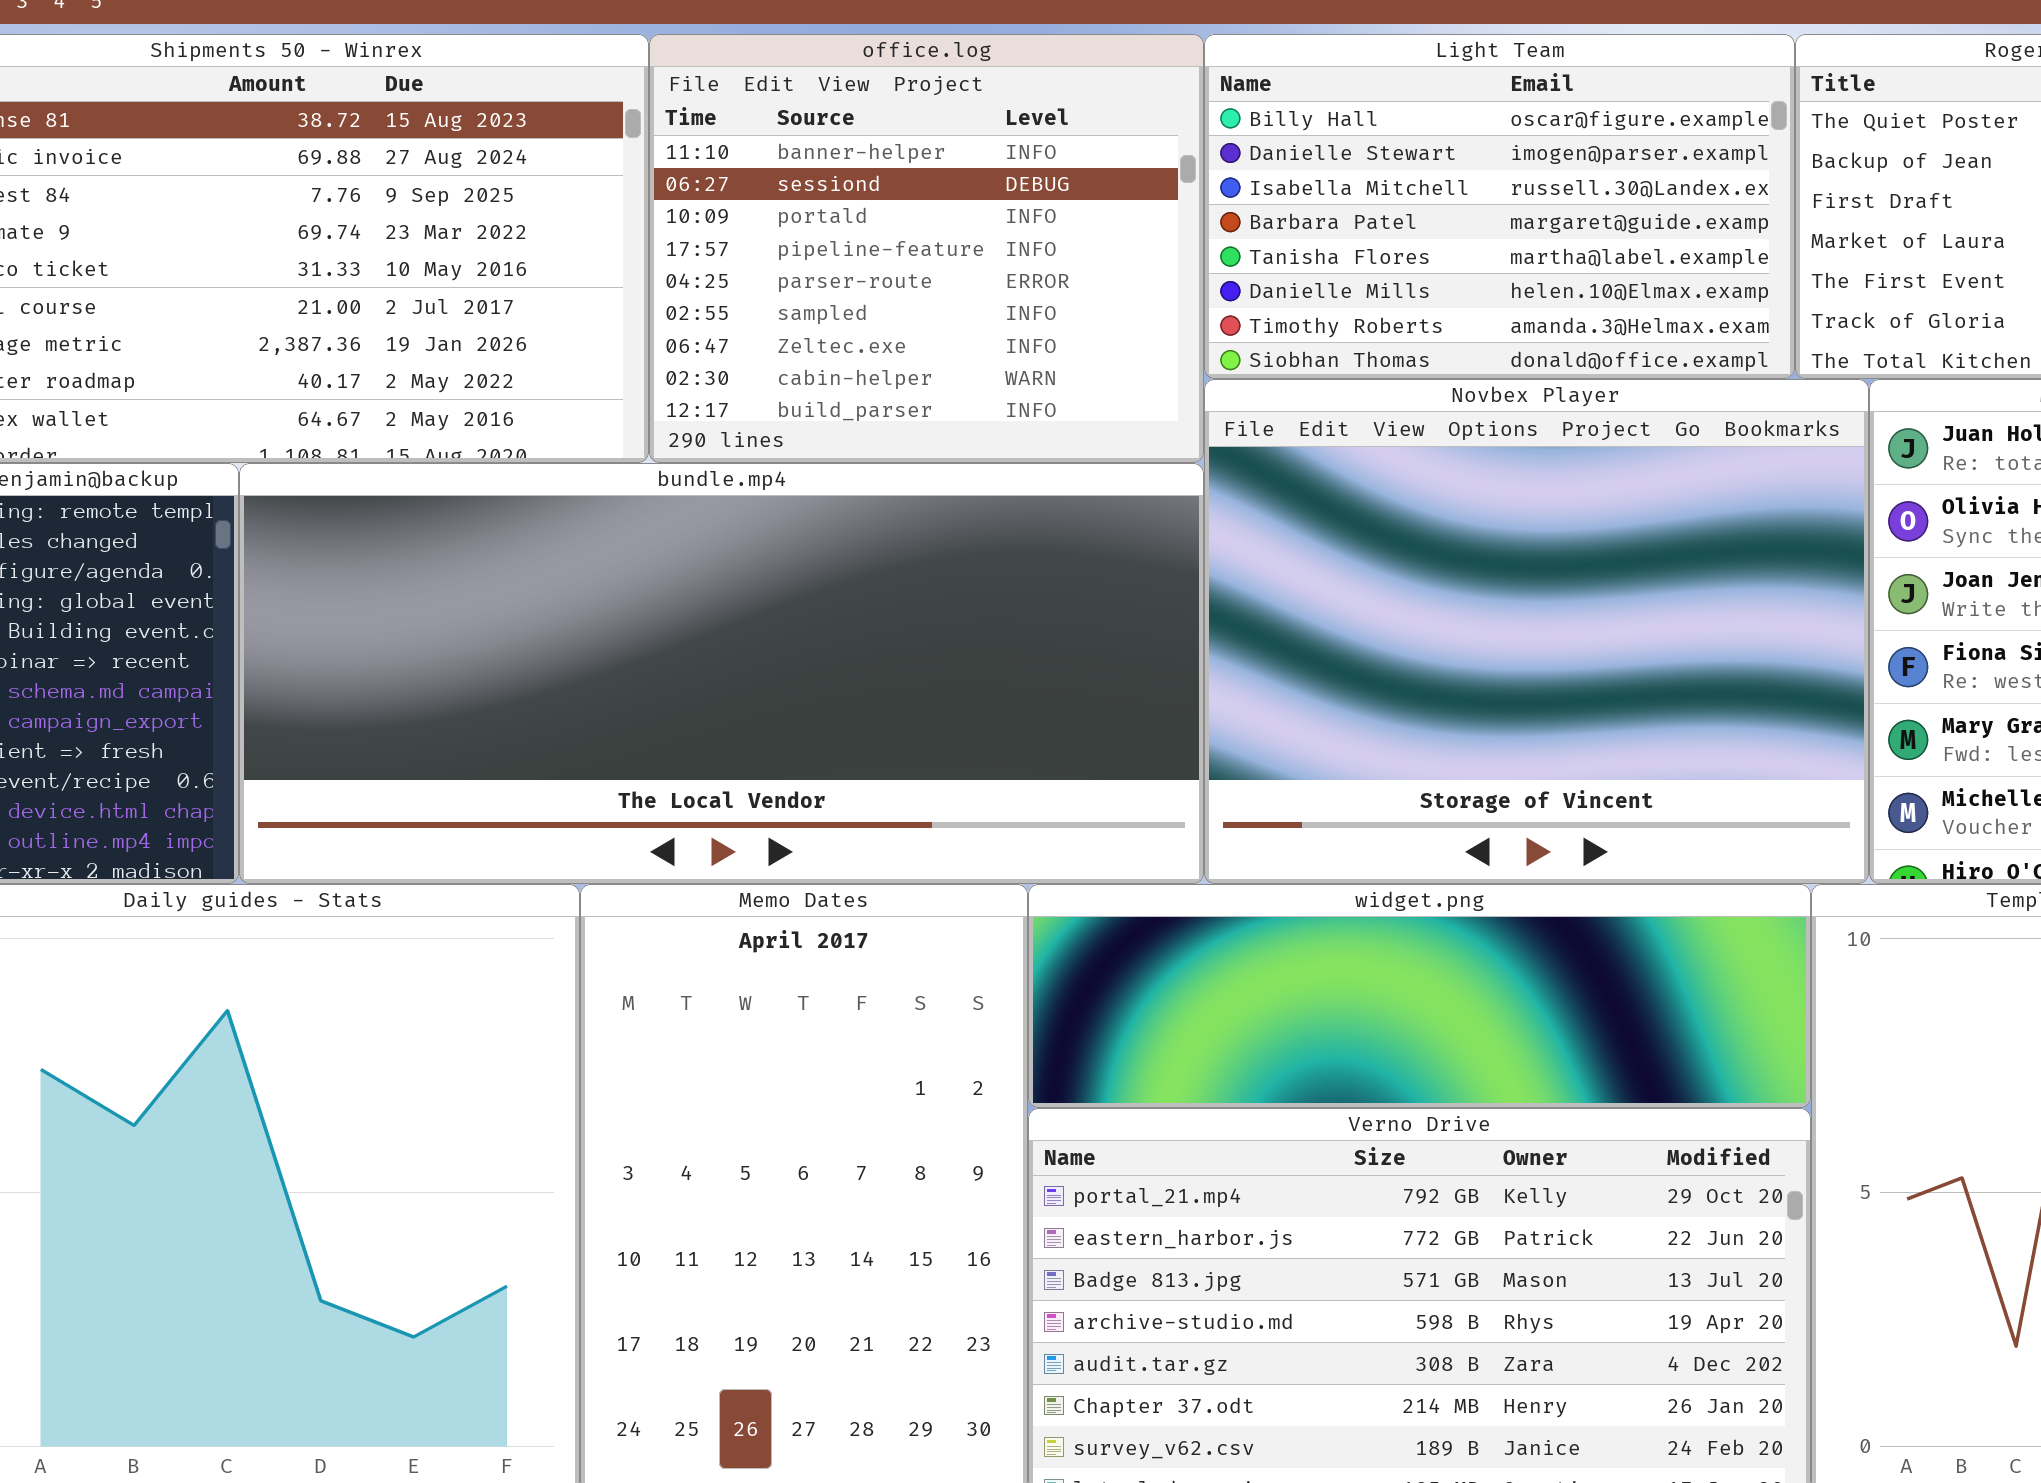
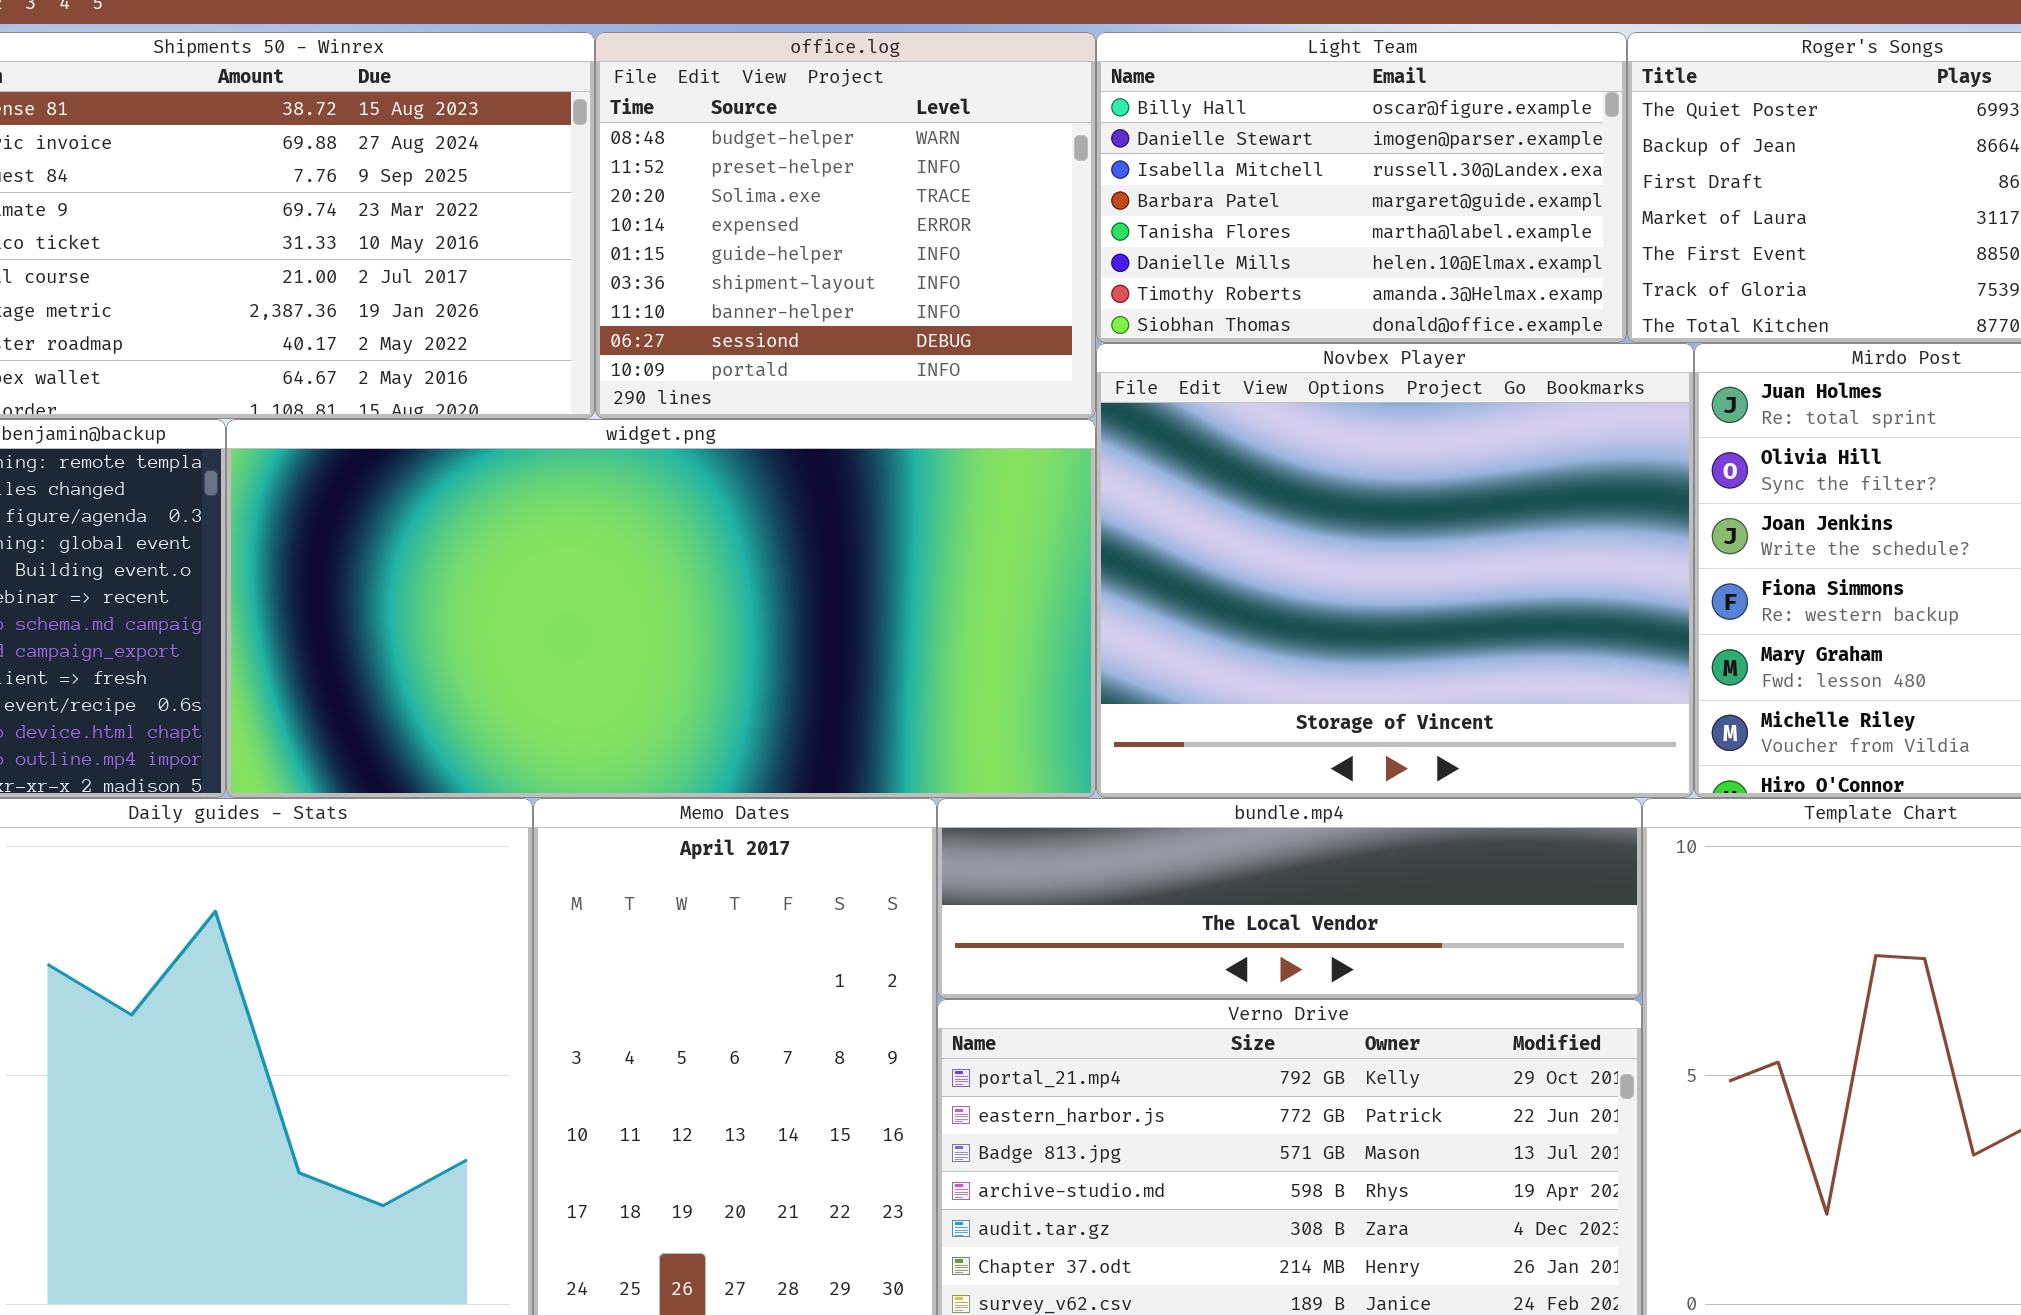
office.log: [649,34,1204,463] -> [595,32,1096,419], scrolled up 6 rows
bundle.mp4: [239,463,1204,884] -> [937,798,1642,999], moved, resized
widget.png: [1028,884,1811,1108] -> [226,419,1096,798], moved, resized

